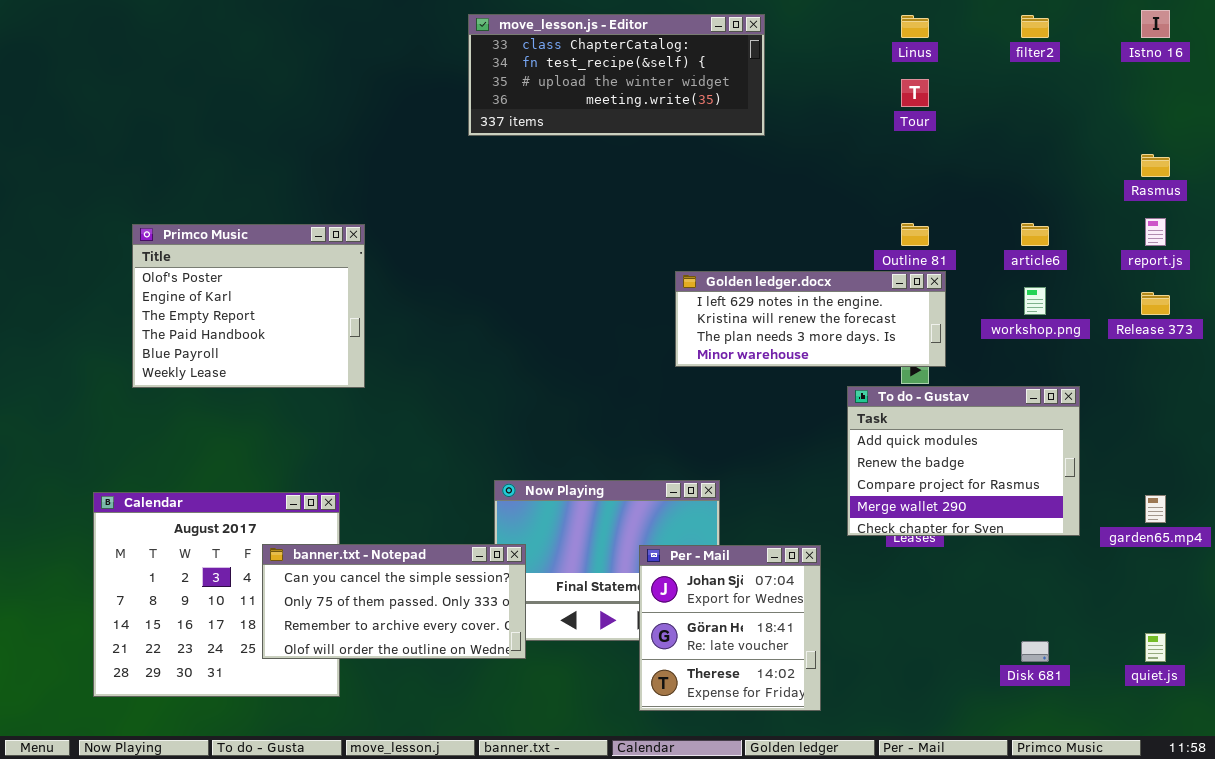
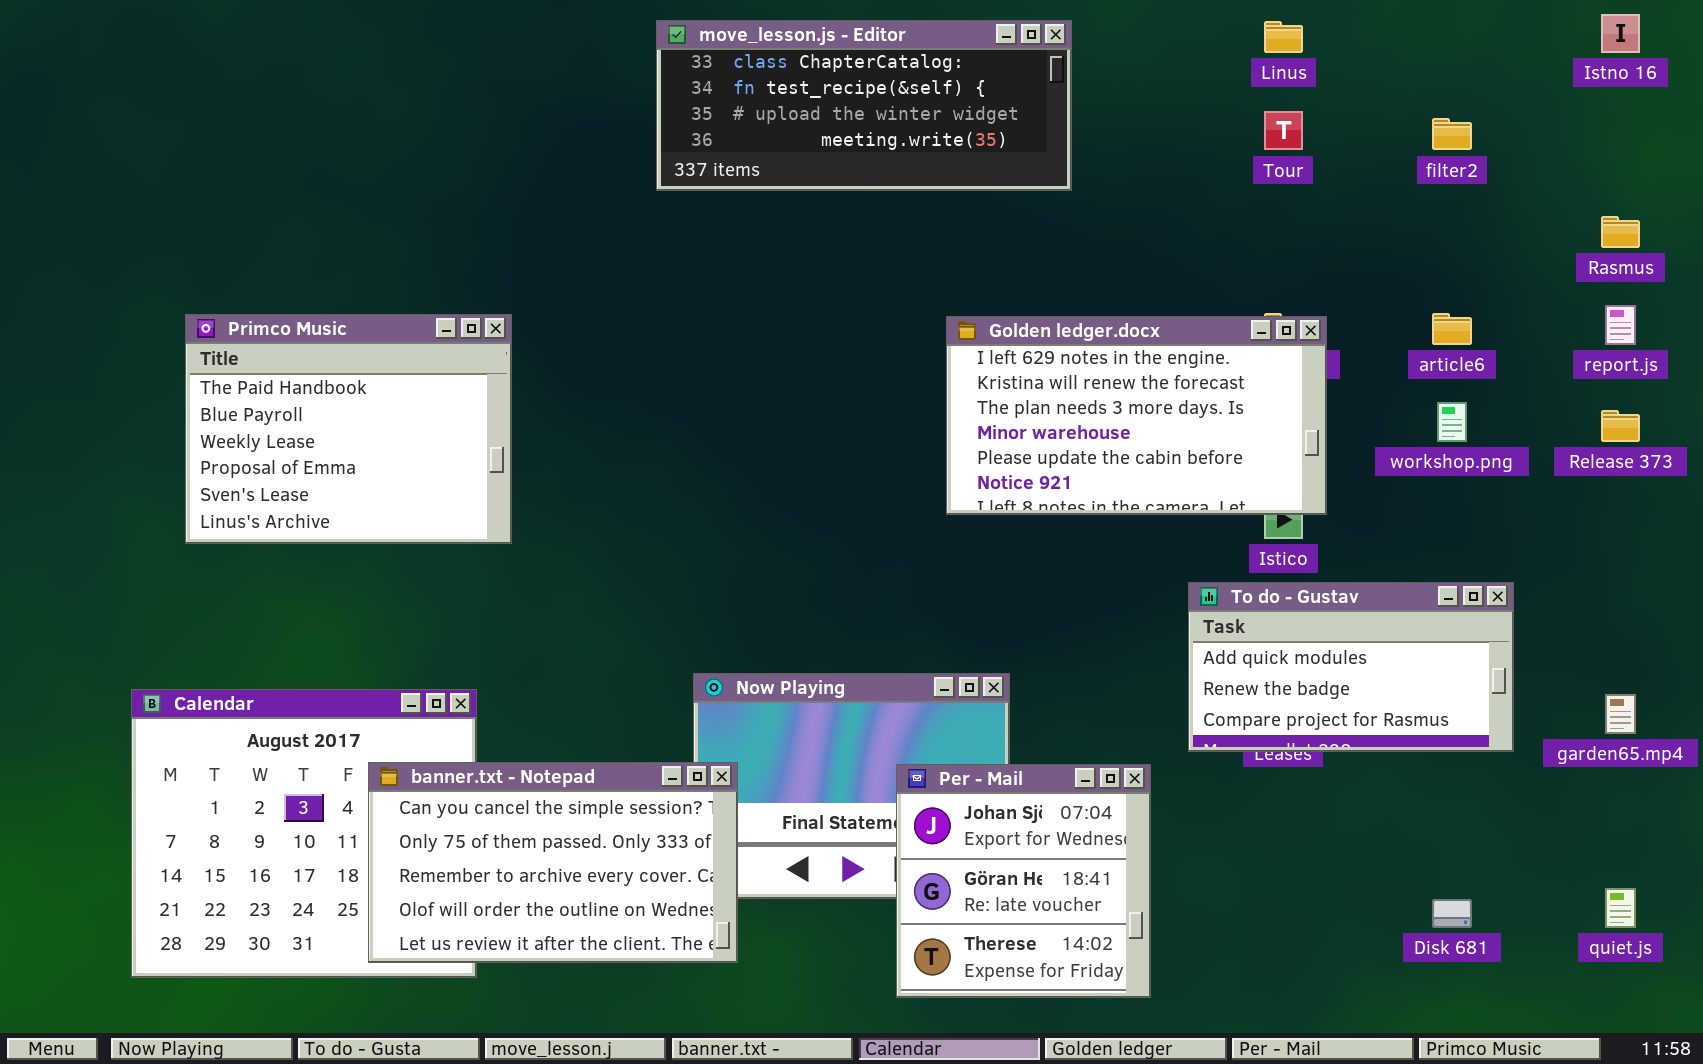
filter2: [1021,15,1049,38] -> [1432,118,1472,150], moved
Primco Music: [132,224,365,388] -> [185,314,512,544], scrolled down 3 rows
Golden ledger.docx: [675,271,946,367] -> [946,316,1327,515], resized
To do - Gustav: [847,386,1080,536] -> [1188,582,1514,752], resized
banner.txt - Notepad: [262,544,526,659] -> [368,762,738,963], resized

